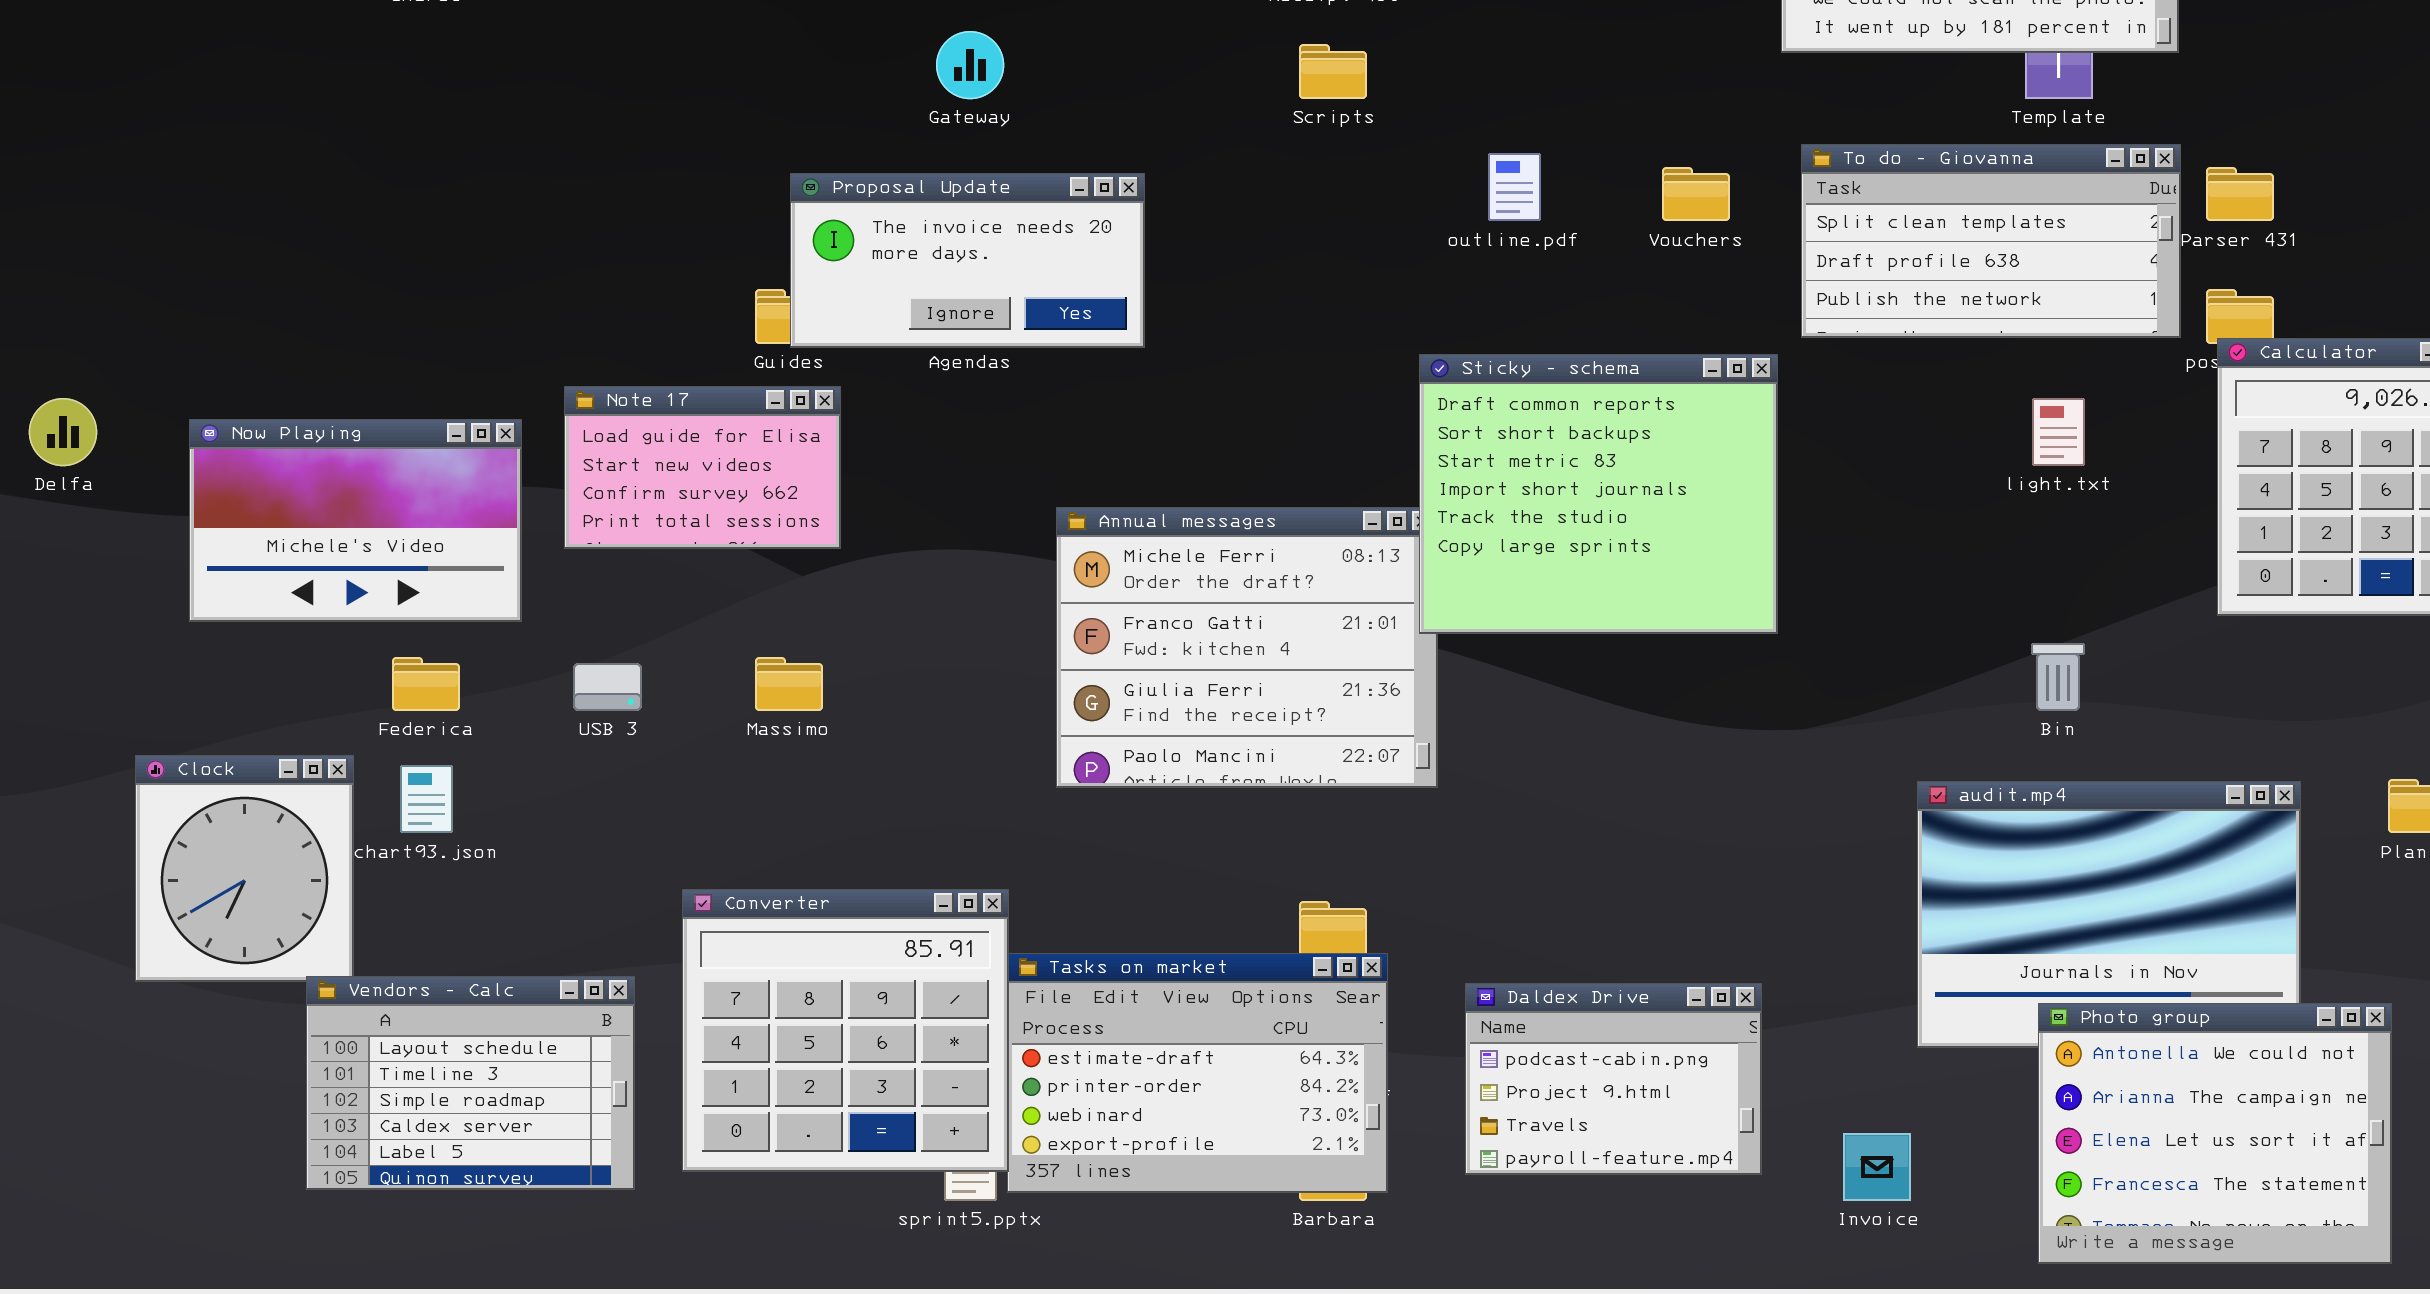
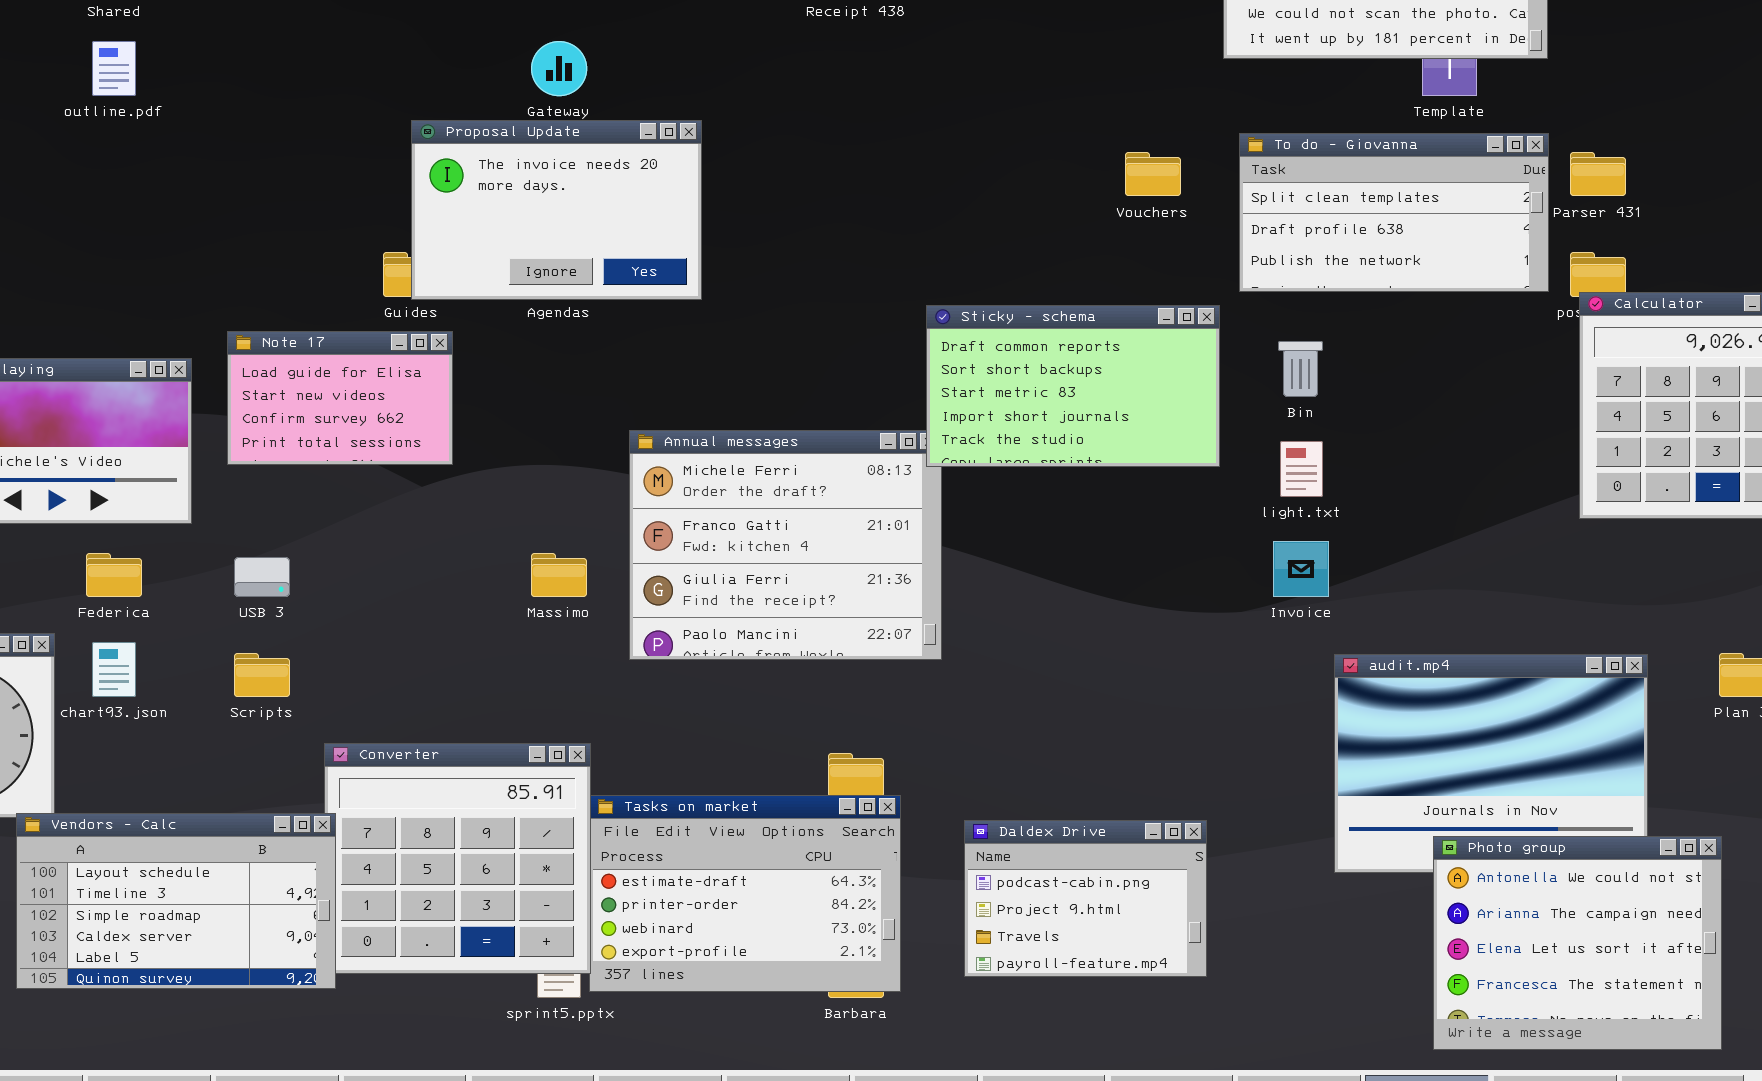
Scripts: [1299,44,1367,99] -> [234,653,290,697], moved
outline.pdf: [1488,153,1541,221] -> [92,41,136,96], moved
Proposal Update: [790,173,1145,348] -> [411,120,702,300], resized
Sticky - schema: [1419,354,1778,634] -> [926,305,1220,467], resized
light.txt: [2032,398,2085,466] -> [1280,441,1323,497], moved
Bin: [2031,643,2085,711] -> [1278,341,1323,397], moved
Massimo: [755,657,823,711] -> [531,553,587,597], moved
Vendors - Calc: [306,976,635,1190] -> [16,813,336,989], resized
Invoice: [1843,1133,1911,1201] -> [1273,541,1329,597], moved

